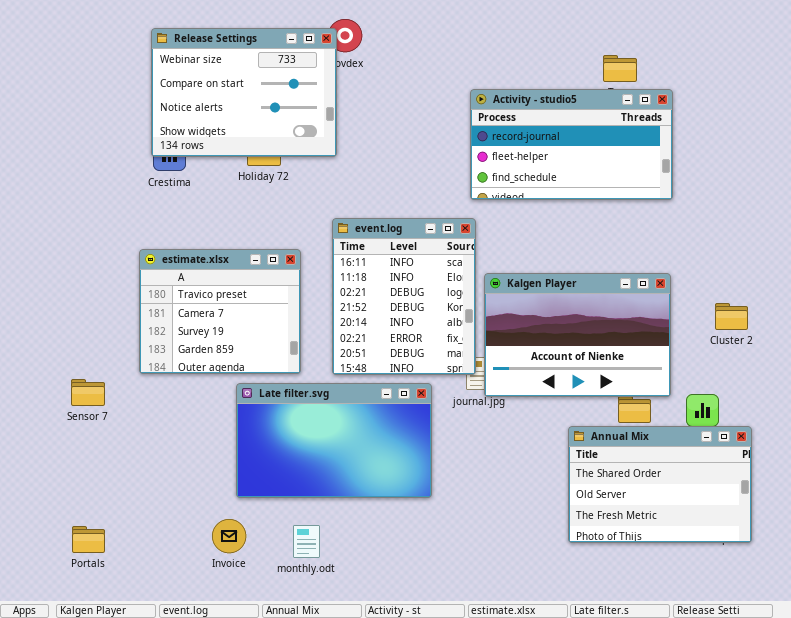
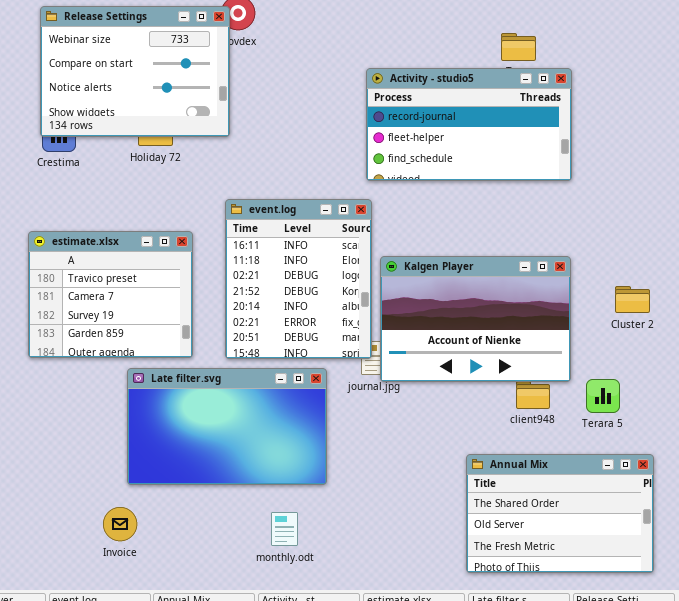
Annual Mix: [568,426,752,543] -> [466,454,654,573], moved
monthly.odt: [293,525,320,558] -> [271,512,298,546], moved

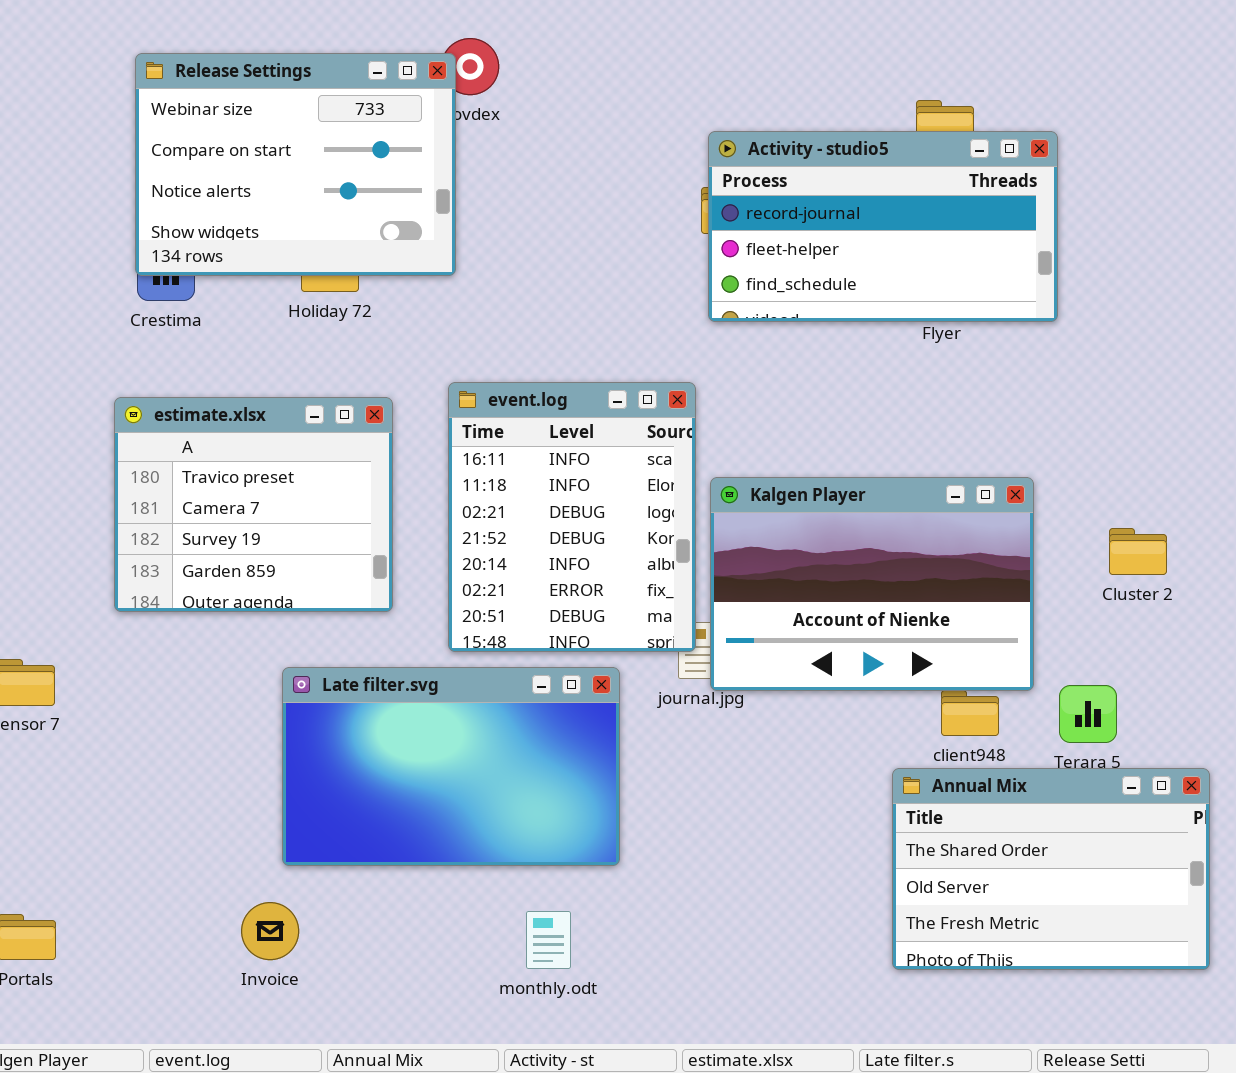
Activity - studio5: [366,68,572,181] -> [708,131,1058,322], moved
estimate.xlsx: [28,231,193,358] -> [114,397,393,612], moved
Annual Mix: [466,454,654,573] -> [892,768,1210,970], moved

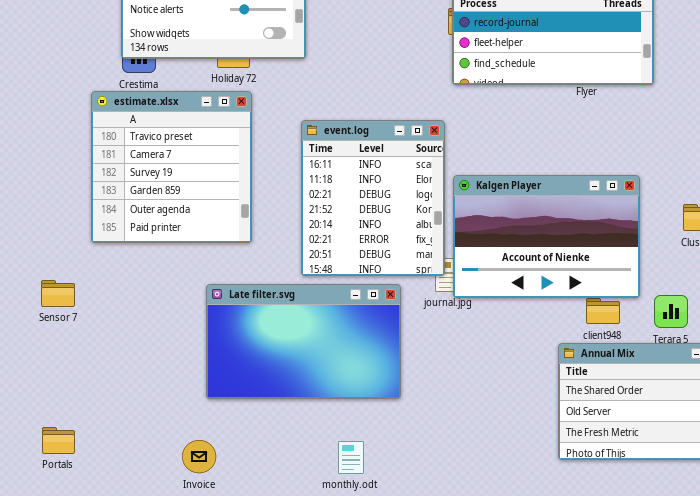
estimate.xlsx: [114,397,393,612] -> [91,91,252,243], moved, resized
Invoice: [241,902,299,960] -> [182,440,216,473], moved
monthly.odt: [526,911,571,969] -> [338,441,364,474], moved

